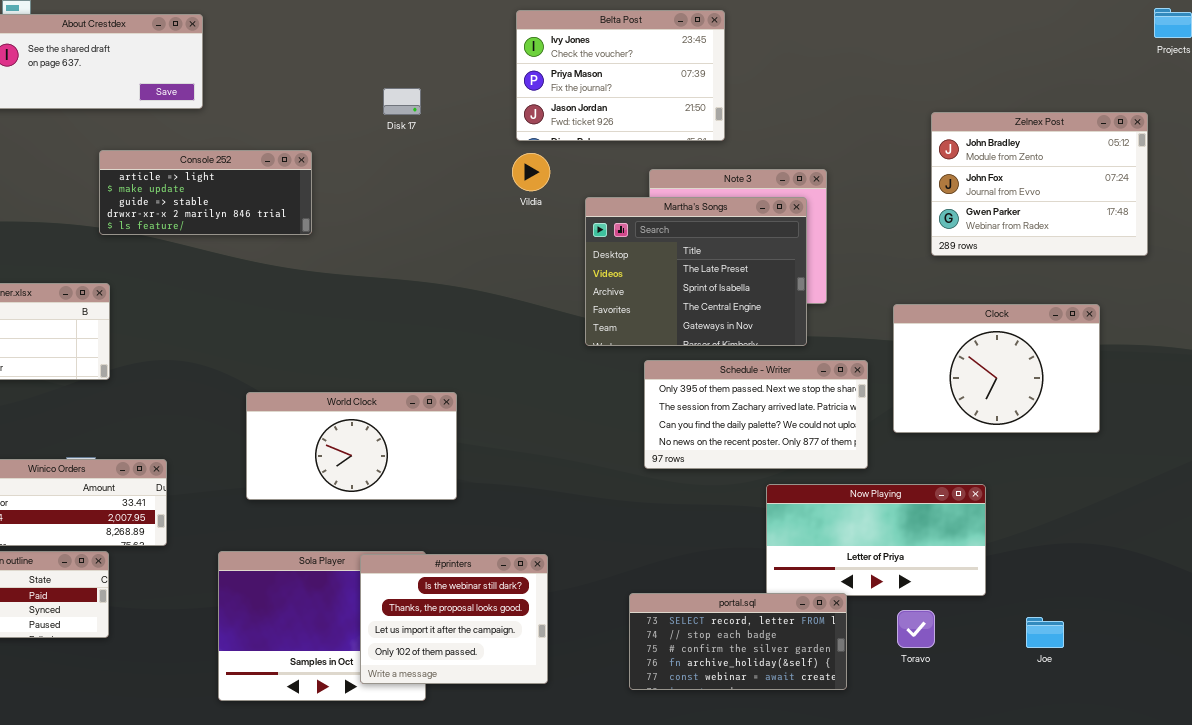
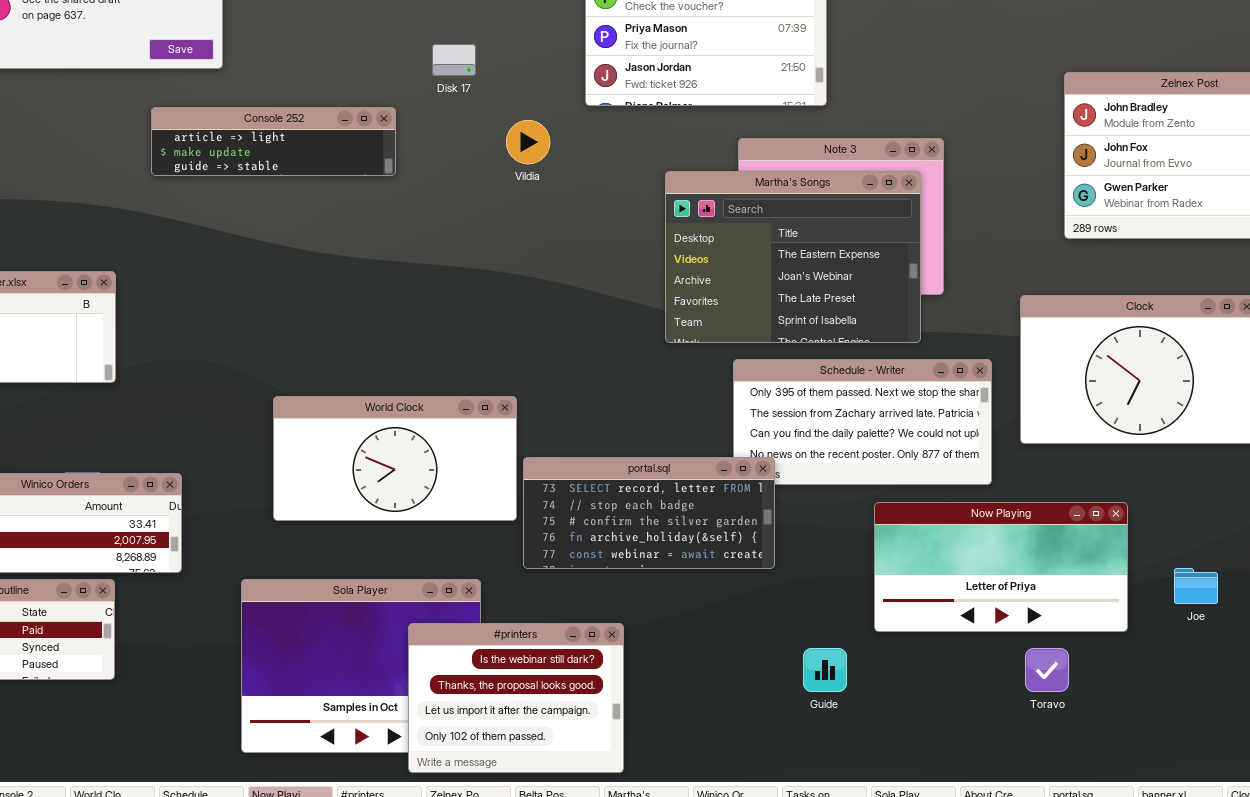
Console 252: [99,150,312,235] -> [151,107,396,176], moved, resized
Vildia: [512,153,550,191] -> [506,120,550,164], moved
Martha's Songs: [585,197,807,346] -> [665,171,921,343], scrolled up 2 rows
#printers: [360,554,548,684] -> [408,623,624,773], moved
portal.sql: [629,593,847,690] -> [523,457,775,569], moved
Joe: [1026,617,1064,648] -> [1174,568,1218,604], moved

